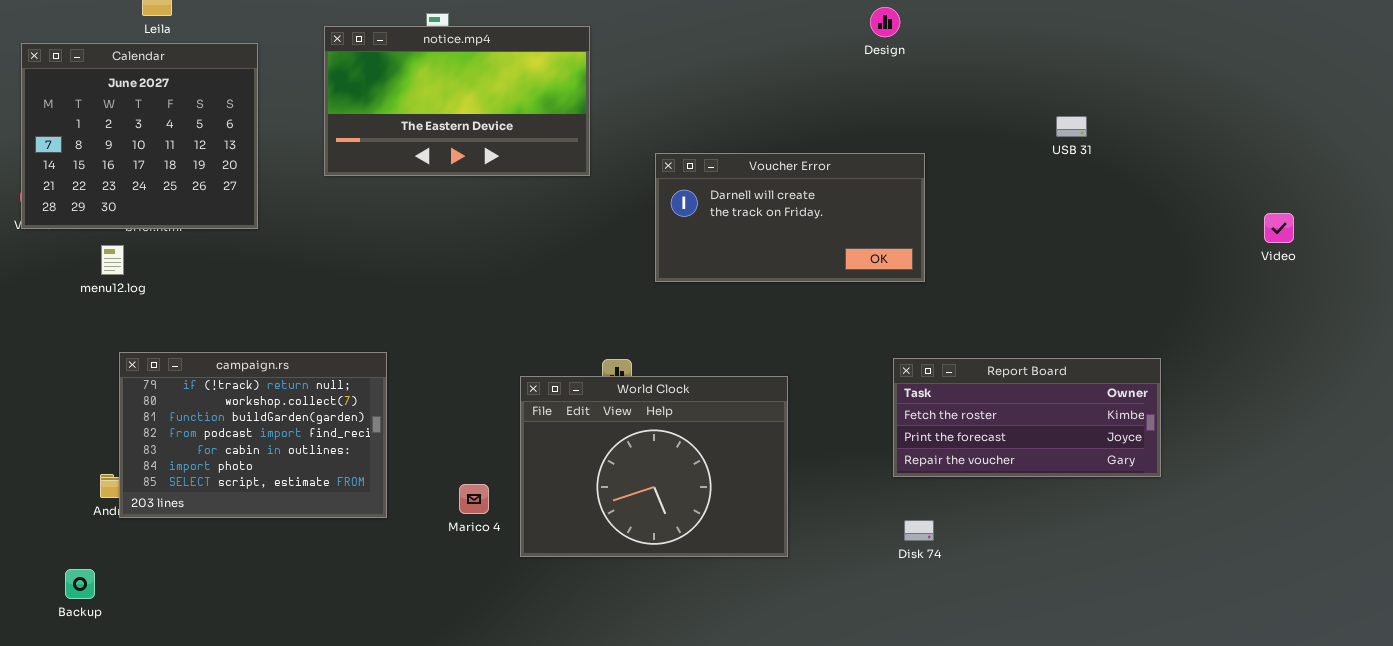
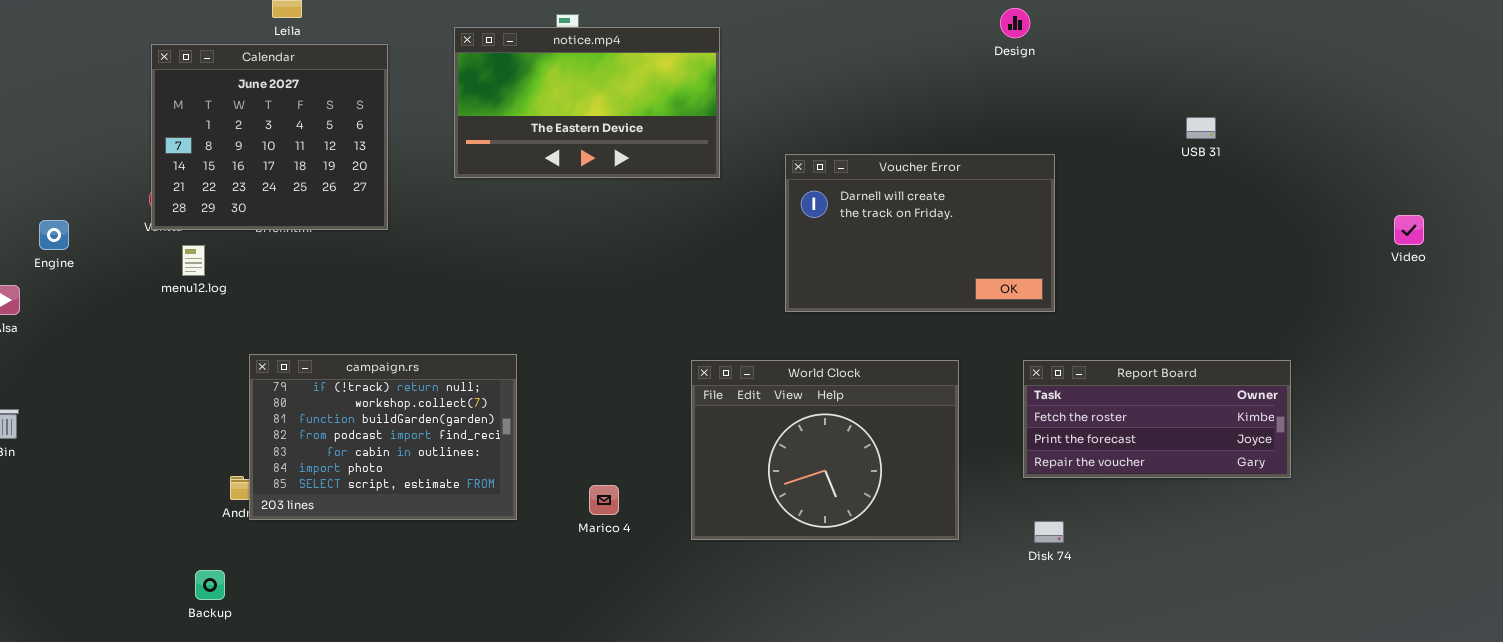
Voucher Error: [655,153,925,282] -> [785,154,1055,312], resized
menu12.log: [101,245,124,275] -> [182,245,205,276], moved
World Clock: [520,376,788,557] -> [691,360,959,540], moved

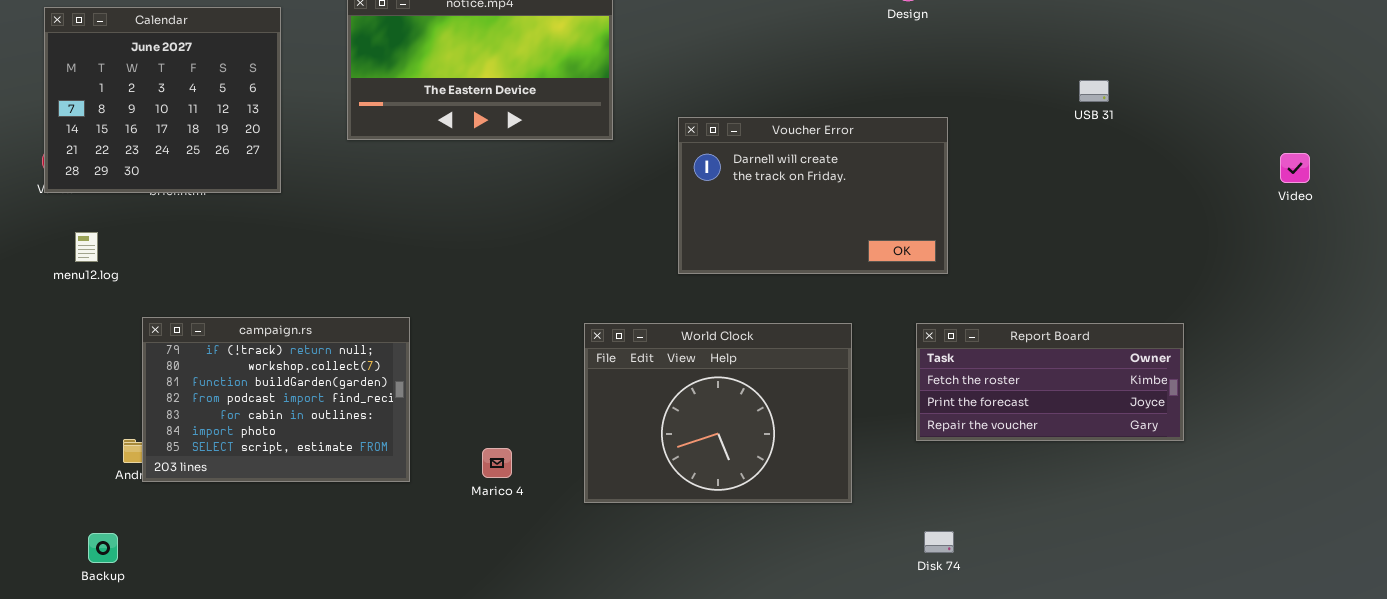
Video: [1394,215,1424,245] -> [1280,153,1310,183], moved
menu12.log: [182,245,205,276] -> [75,232,98,262], moved
Disk 74: [1034,521,1064,543] -> [924,531,954,553], moved

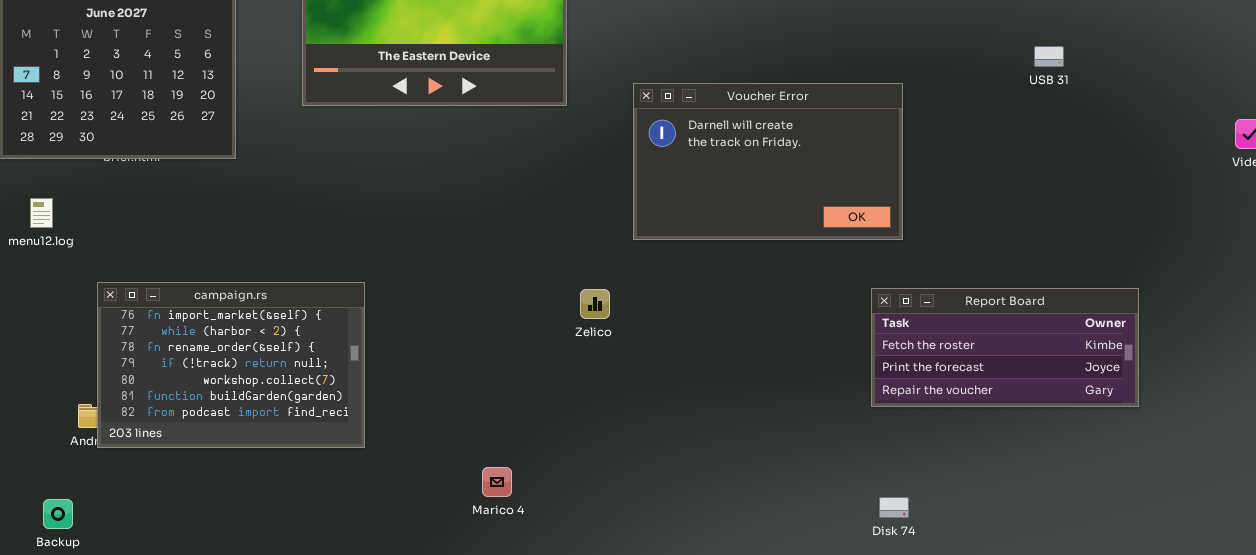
campaign.rs: [142,317,410,482] -> [97,282,365,448], scrolled up 3 rows
World Clock: [584,323,852,503] -> none, closed
Marico 4: [482,448,512,478] -> [482,467,512,497], moved

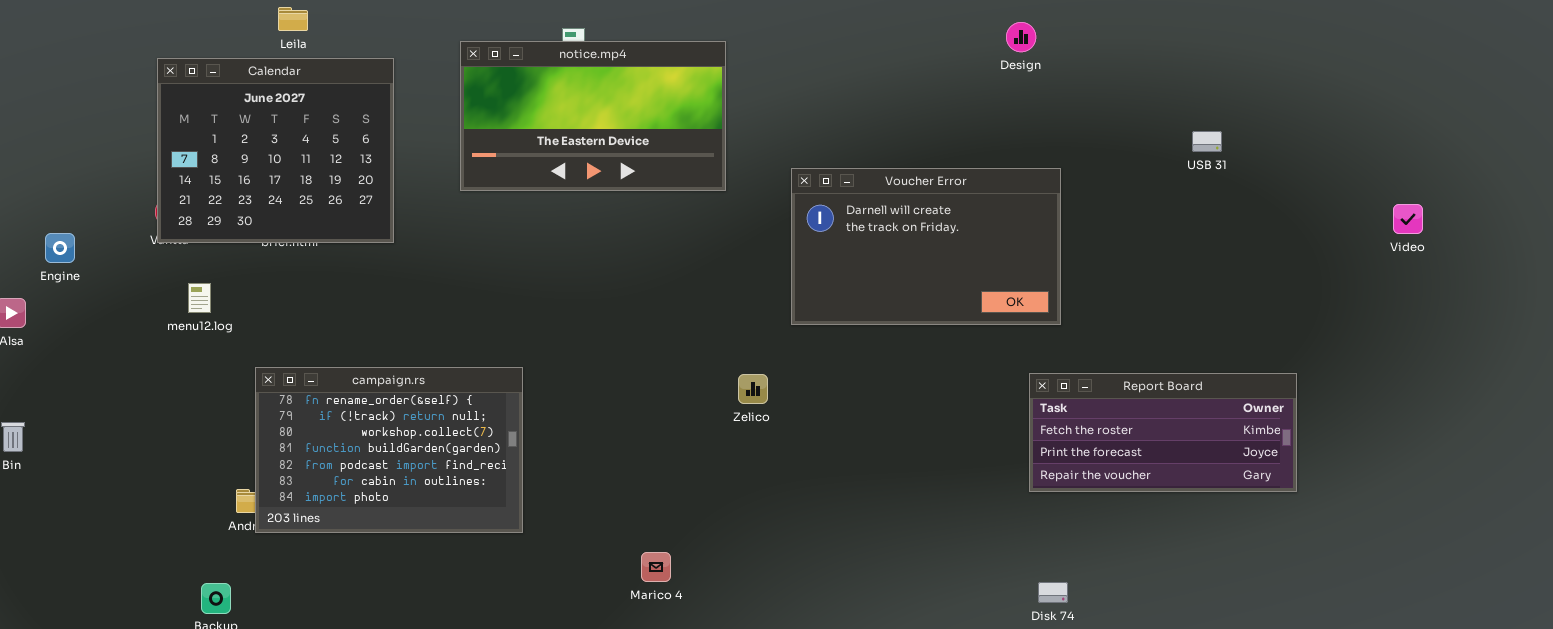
campaign.rs: [97,282,365,448] -> [255,367,523,533], scrolled down 2 rows

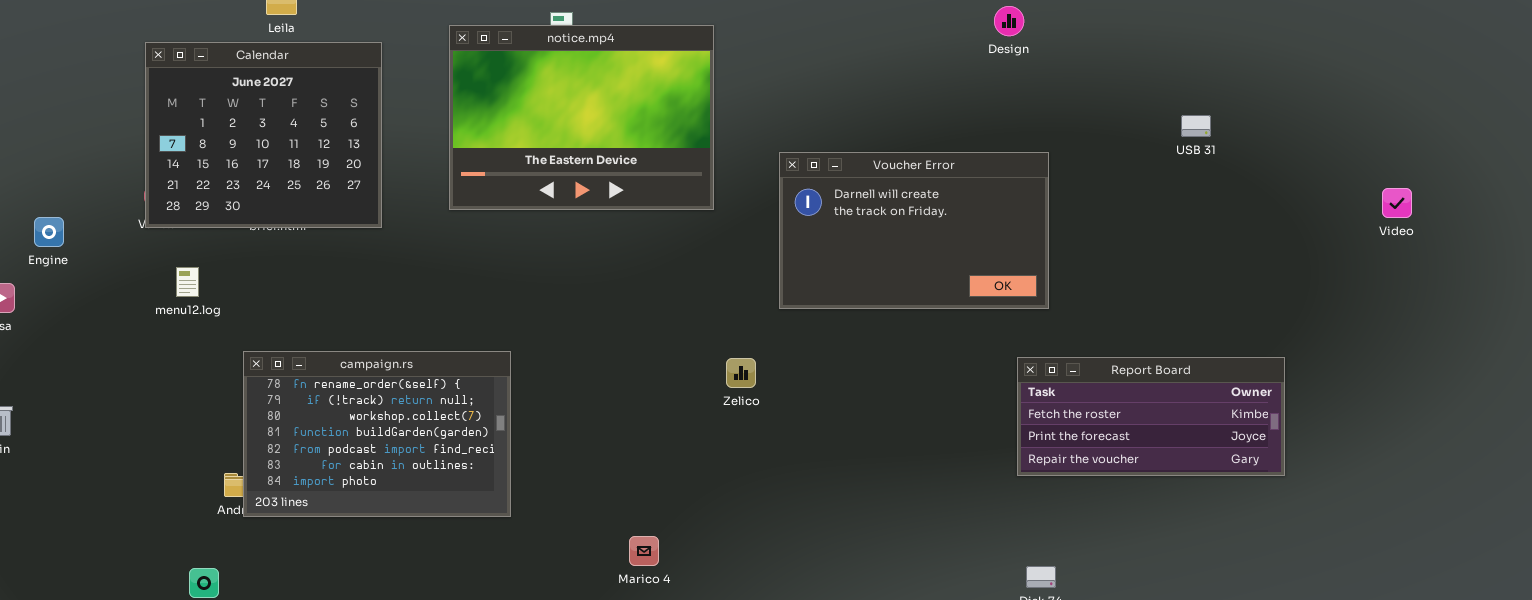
notice.mp4: [460,41,726,191] -> [449,25,714,210], resized

